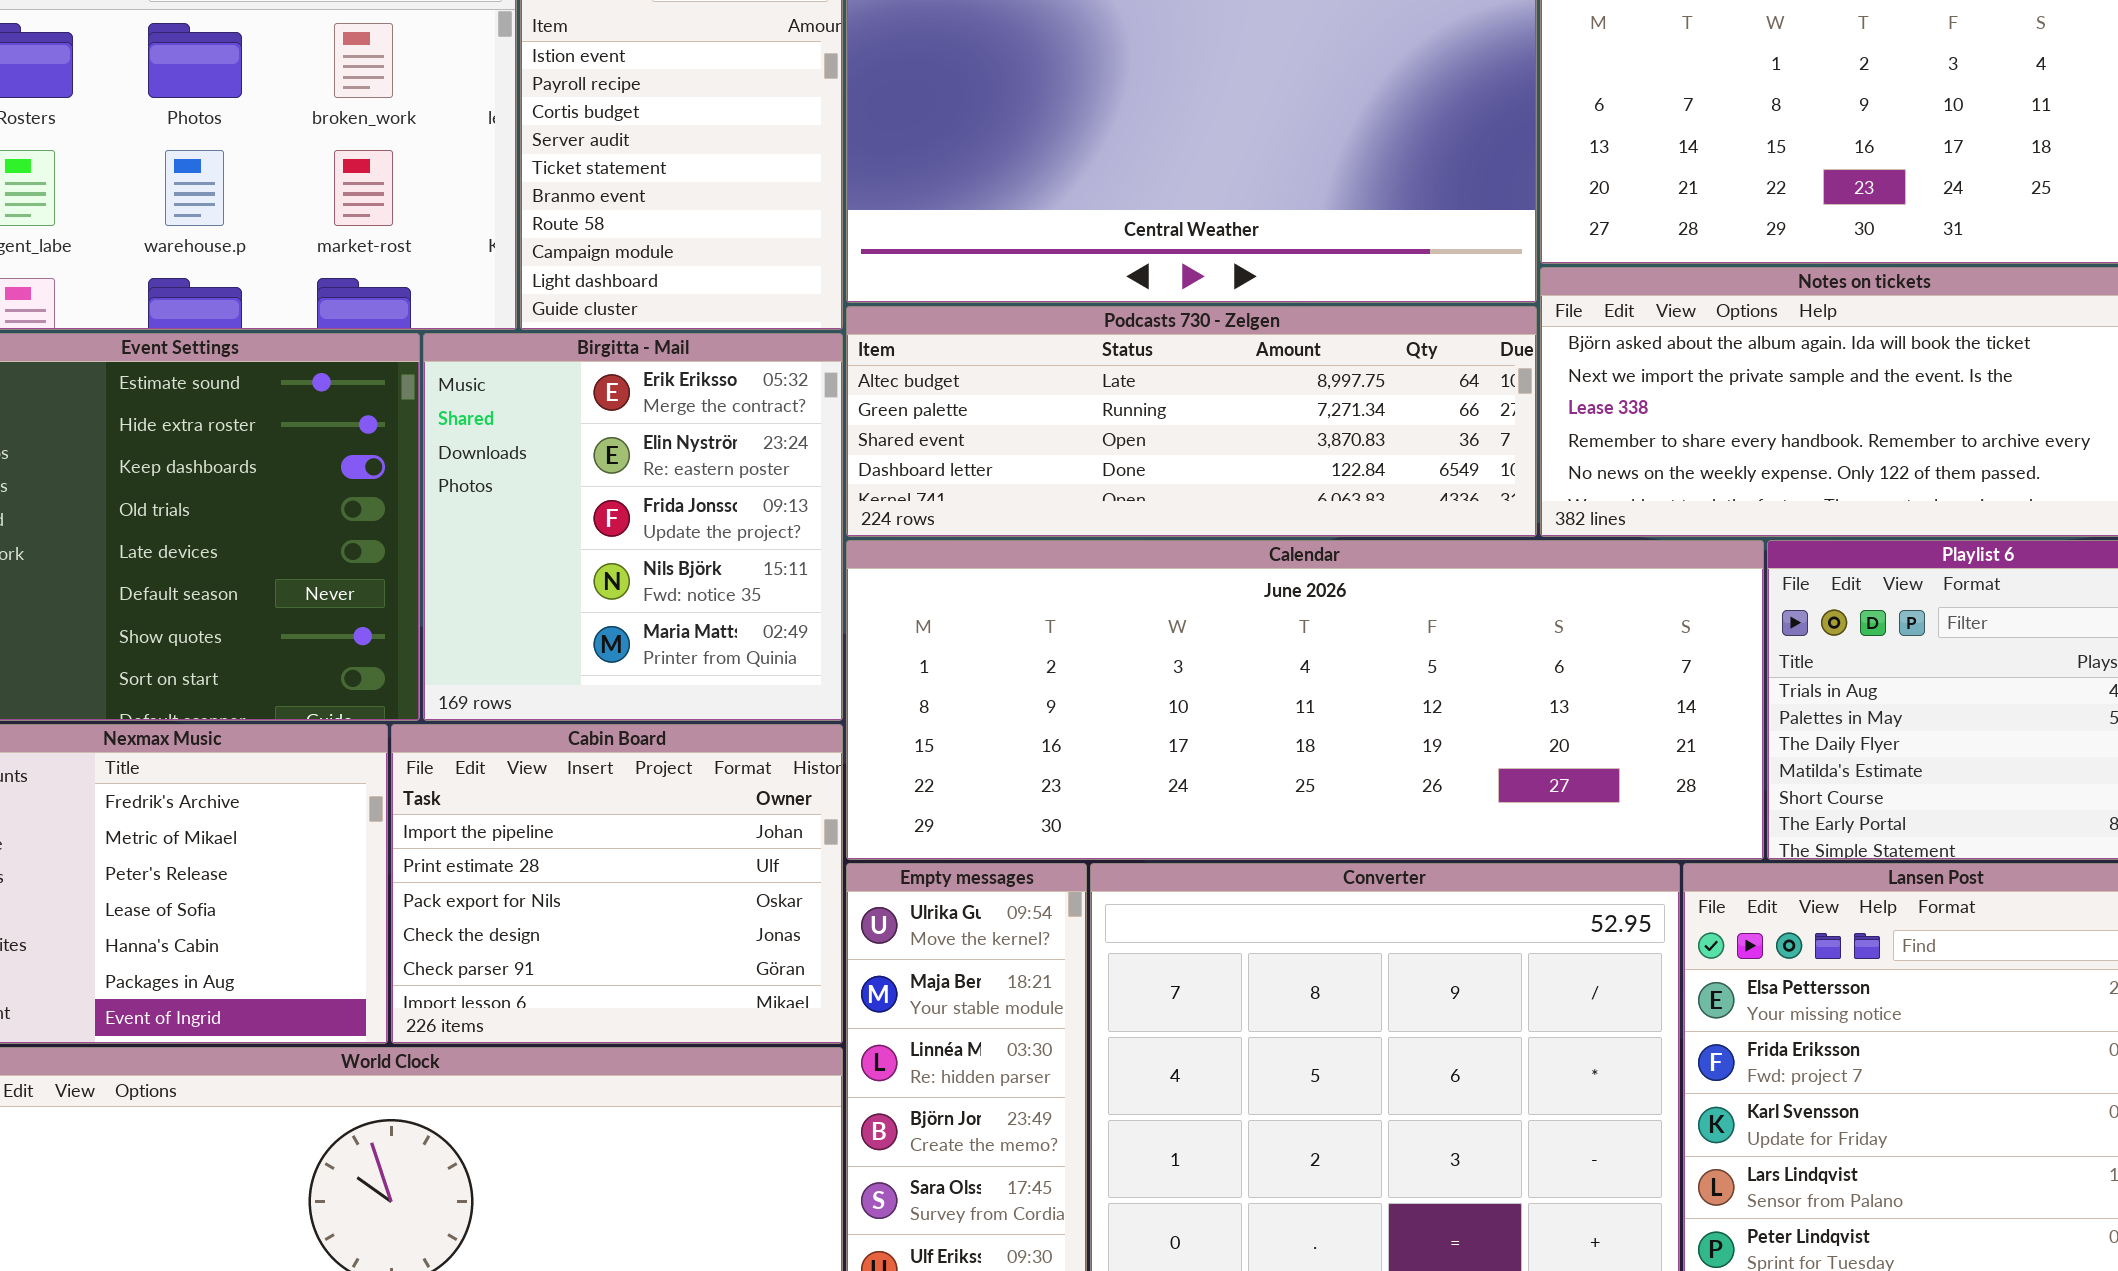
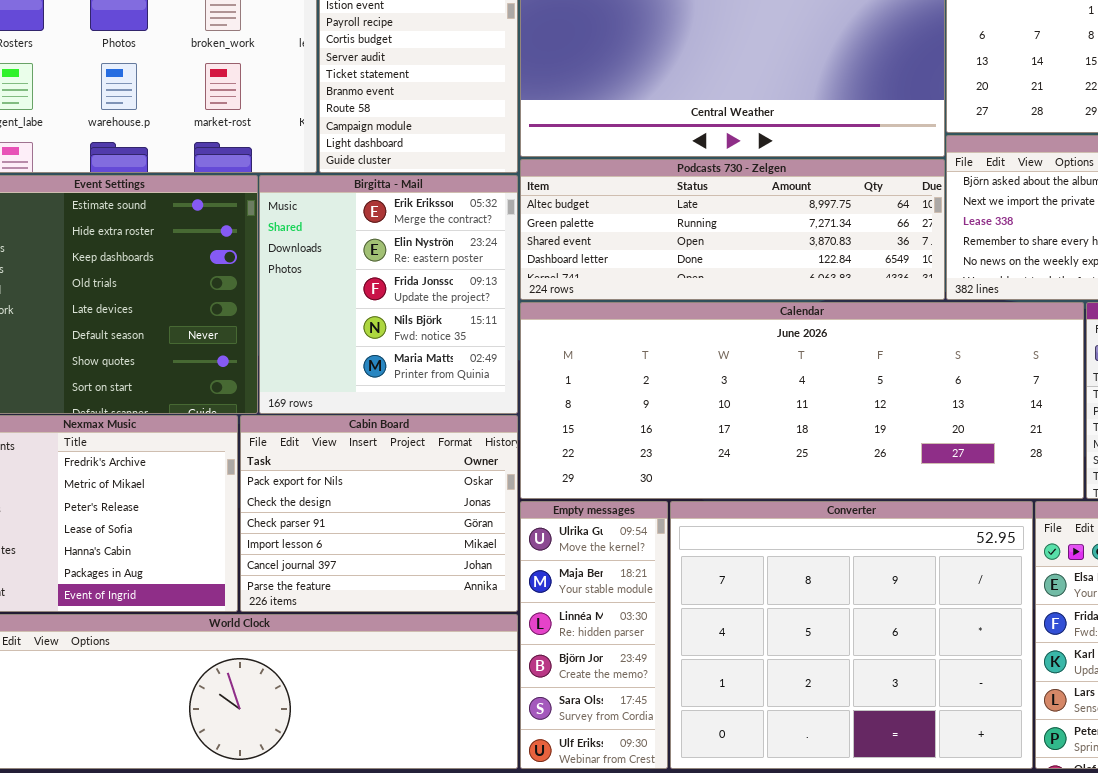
Cabin Board: [391,724,843,1044] -> [240,415,518,612], scrolled down 2 rows

